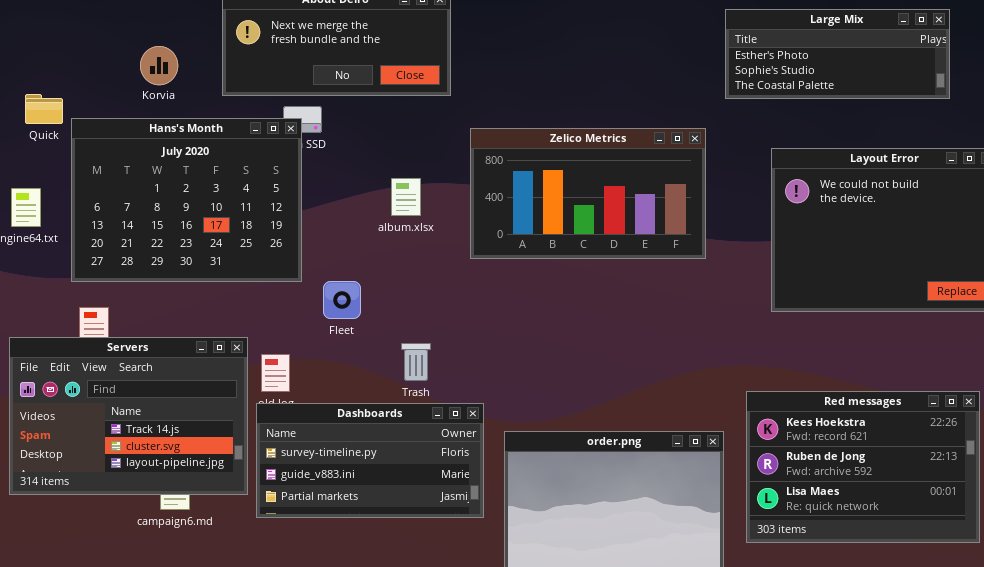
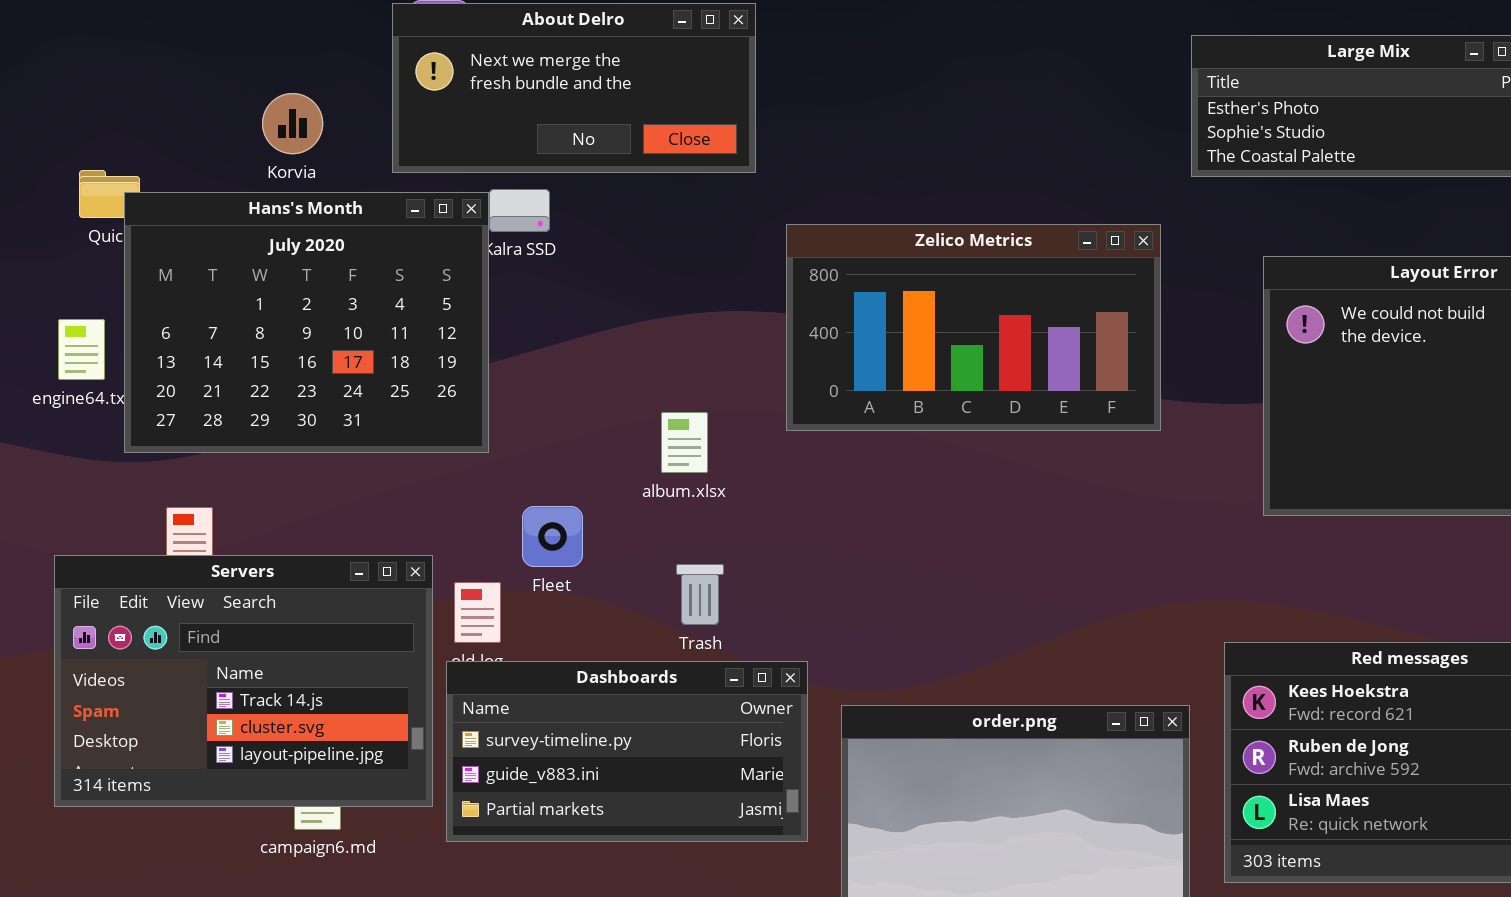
Hans's Month: [71,118,302,282] -> [124,192,489,453], moved
album.xlsx: [391,178,421,216] -> [661,412,708,473], moved
Fleet: [323,281,361,319] -> [522,506,583,567], moved

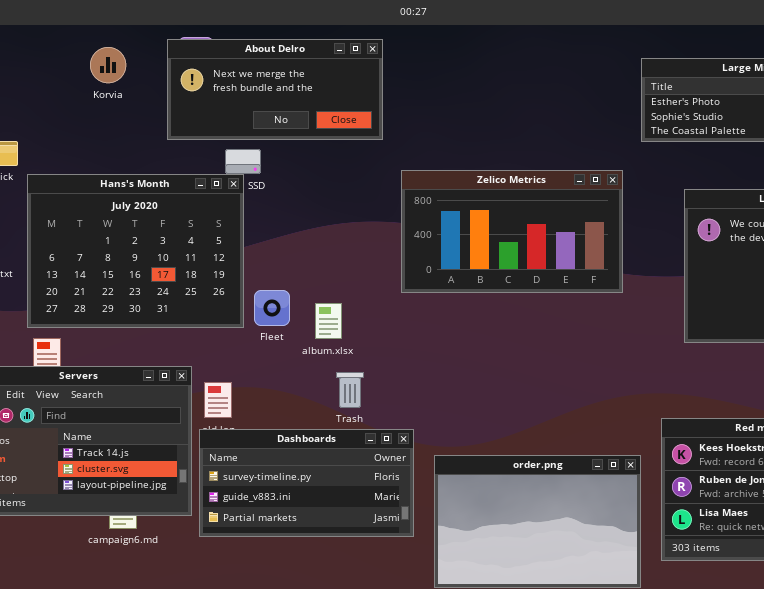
Korvia: [262,93,323,154] -> [90,47,126,83], moved
Hans's Month: [124,192,489,453] -> [27,174,244,328], moved
album.xlsx: [661,412,708,473] -> [315,303,342,339], moved
Fleet: [522,506,583,567] -> [254,290,290,326], moved

